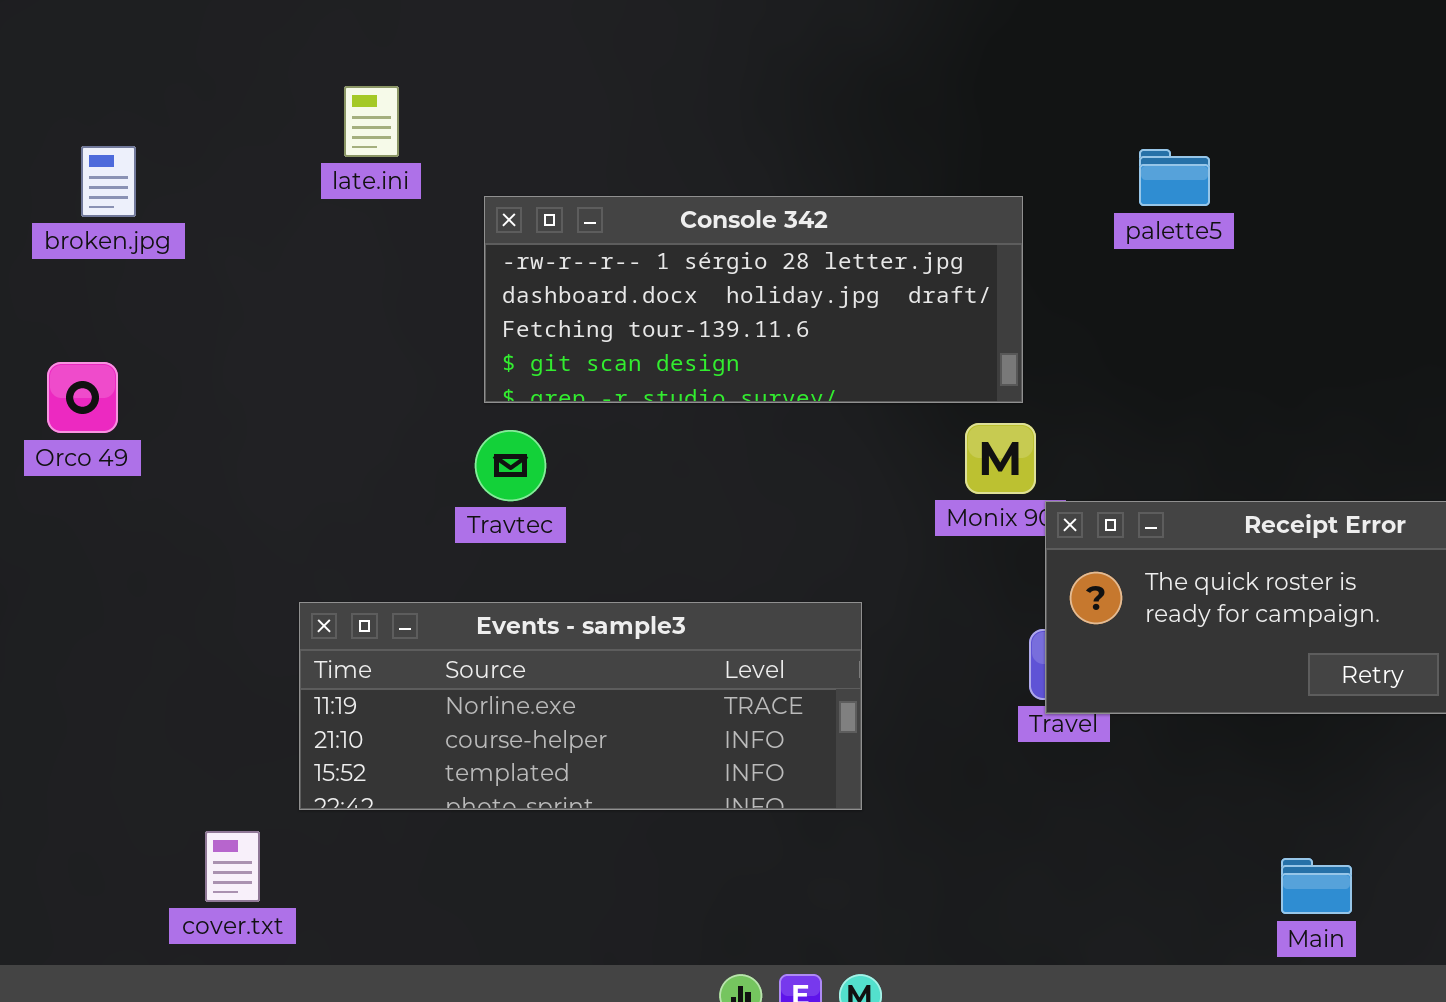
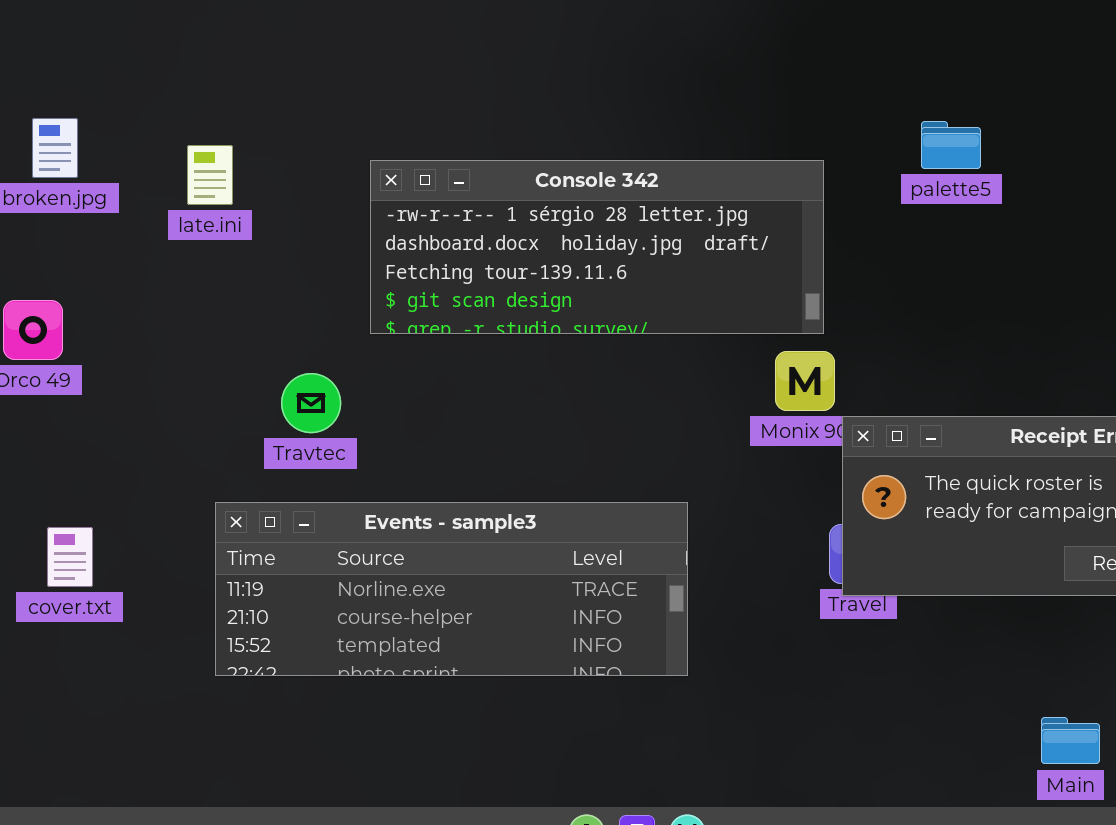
late.ini: [344,86,399,157] -> [187,145,233,205], moved
Travtec: [475,430,546,501] -> [281,373,341,433], moved
cover.txt: [205,831,260,902] -> [47,527,93,587], moved

